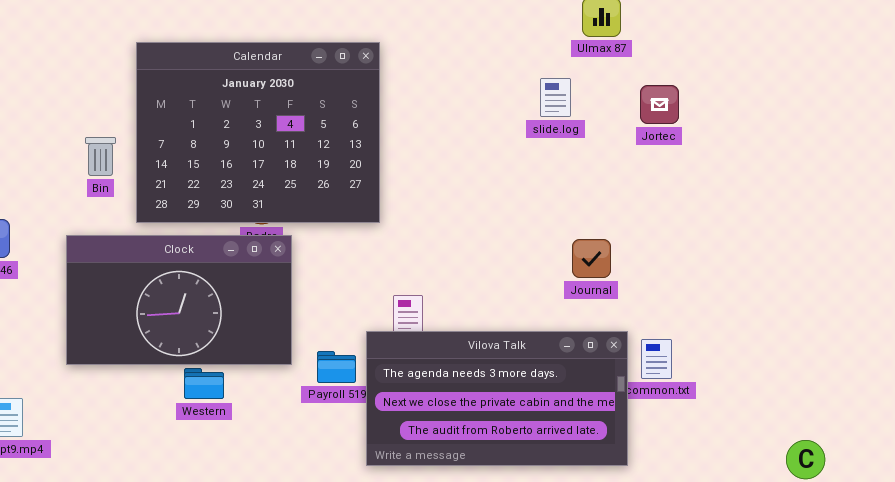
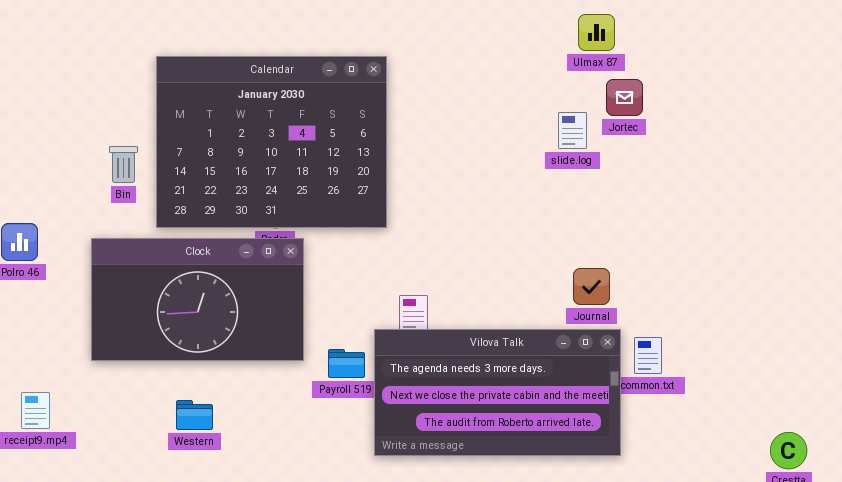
slide.log: [540,78,571,117] -> [558,112,587,149], moved
Jortec: [640,85,679,124] -> [606,79,643,116], moved
Journal: [572,239,611,278] -> [573,268,610,305], moved
Western: [184,368,224,399] -> [176,400,213,430], moved

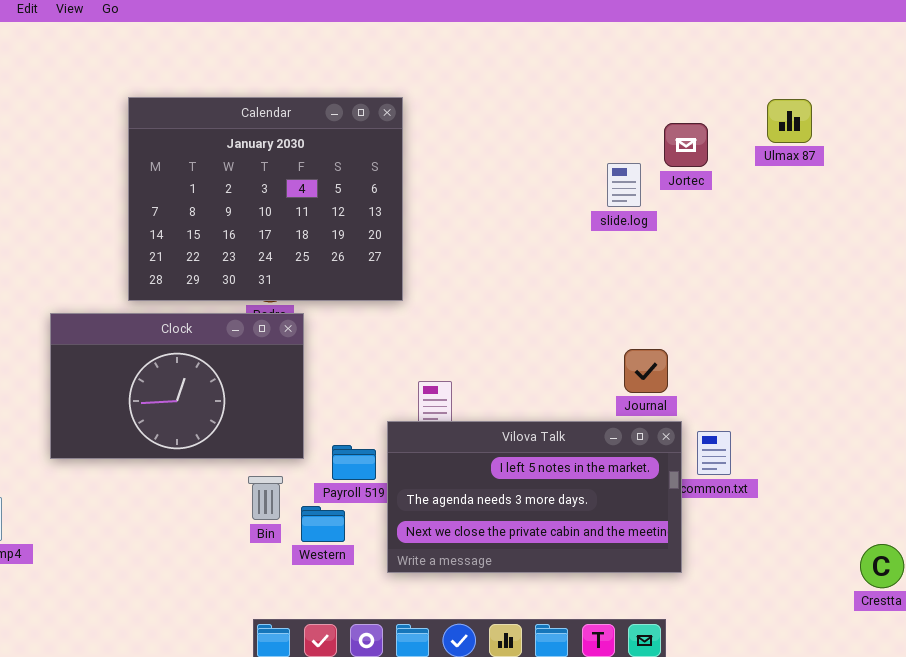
Ulmax 87: [578,14,615,51] -> [767,99,812,143], moved
Bin: [109,146,138,183] -> [248,476,283,520], moved
Vilova Talk: [374,329,621,456] -> [387,421,682,573], scrolled up 1 row
Western: [176,400,213,430] -> [301,506,345,542], moved

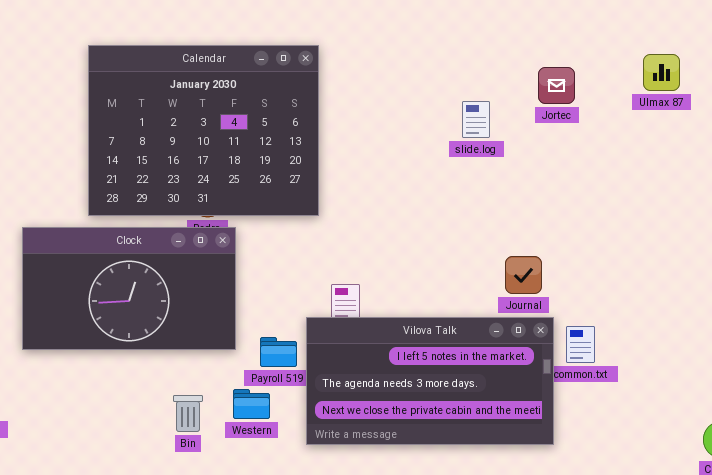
Ulmax 87: [767,99,812,143] -> [643,54,680,91], moved
slide.log: [607,163,641,207] -> [462,101,490,138], moved
Bin: [248,476,283,520] -> [173,395,203,432], moved

